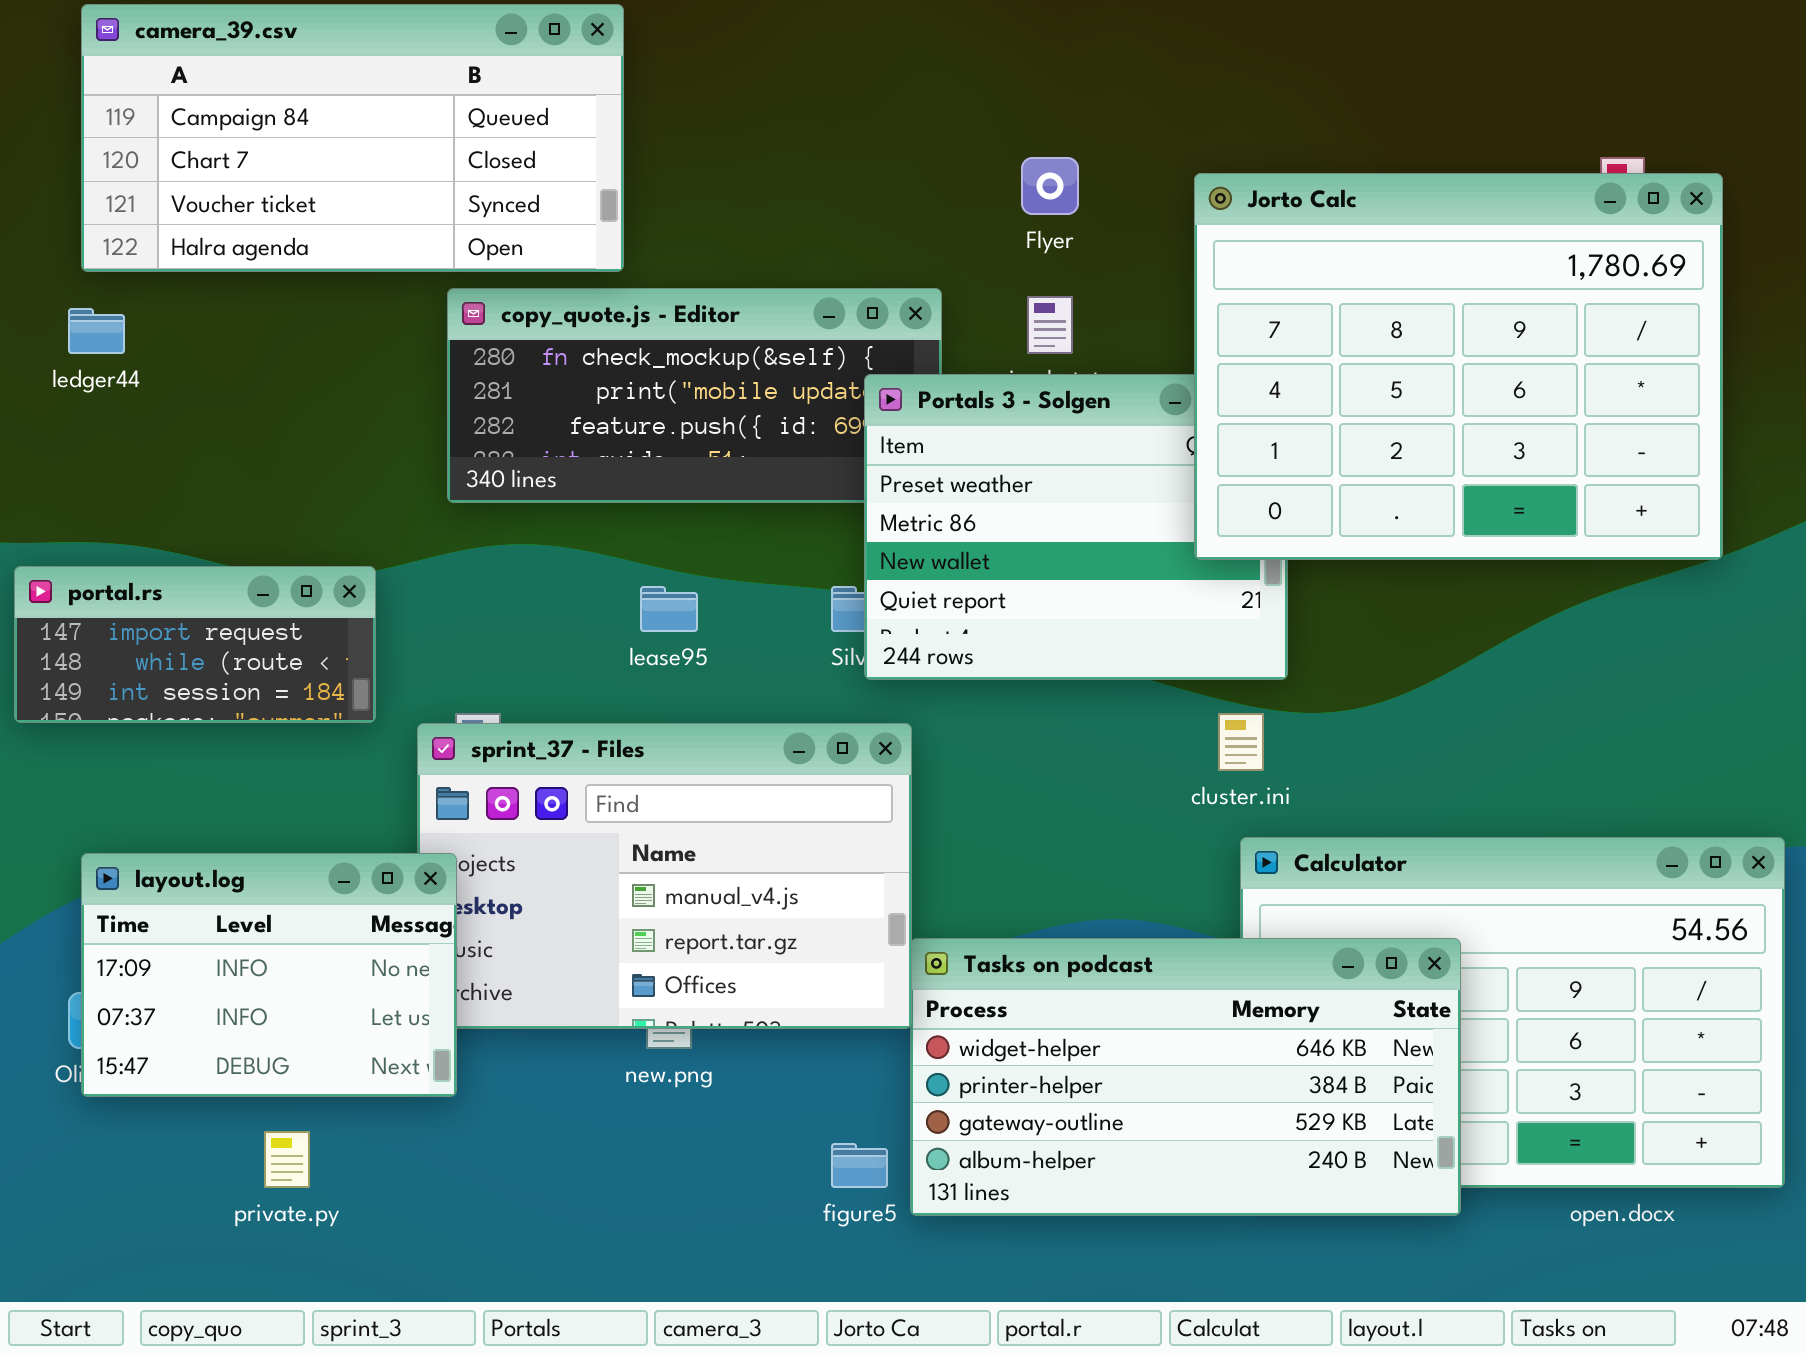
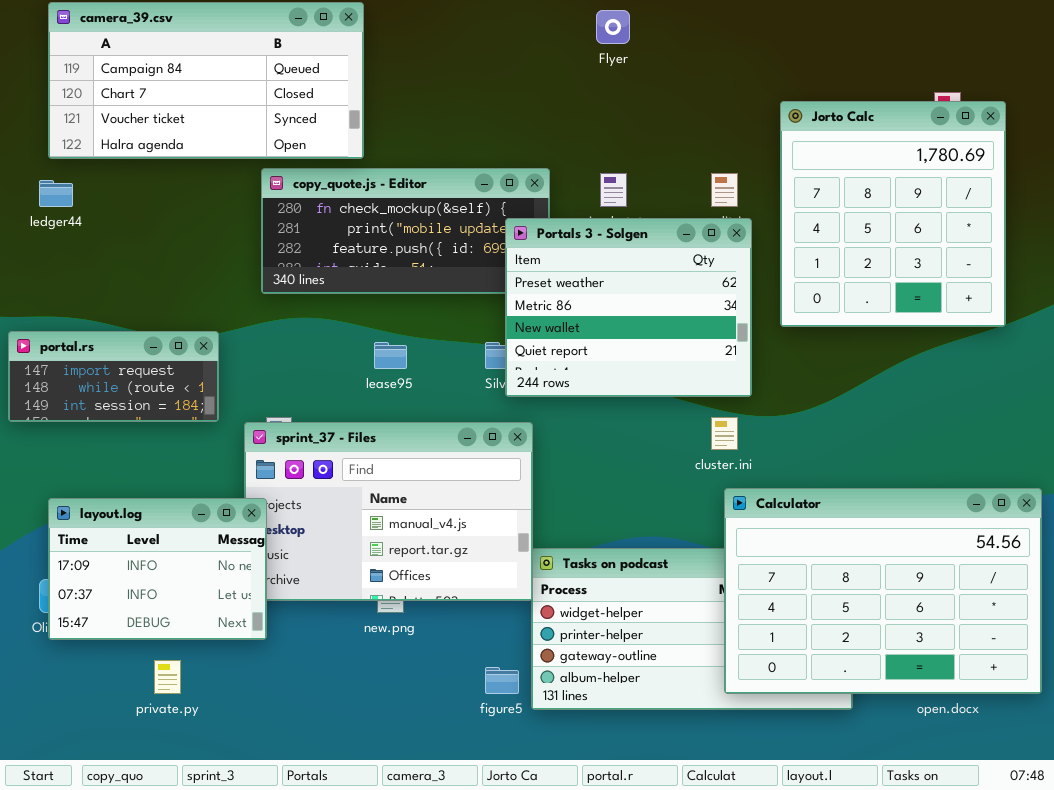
Flyer: [1021,157,1079,215] -> [596,10,630,44], moved
Jorto Calc: [1194,173,1723,560] -> [780,101,1006,327], resized
Calculator: [1240,837,1785,1188] -> [724,488,1042,694], raised

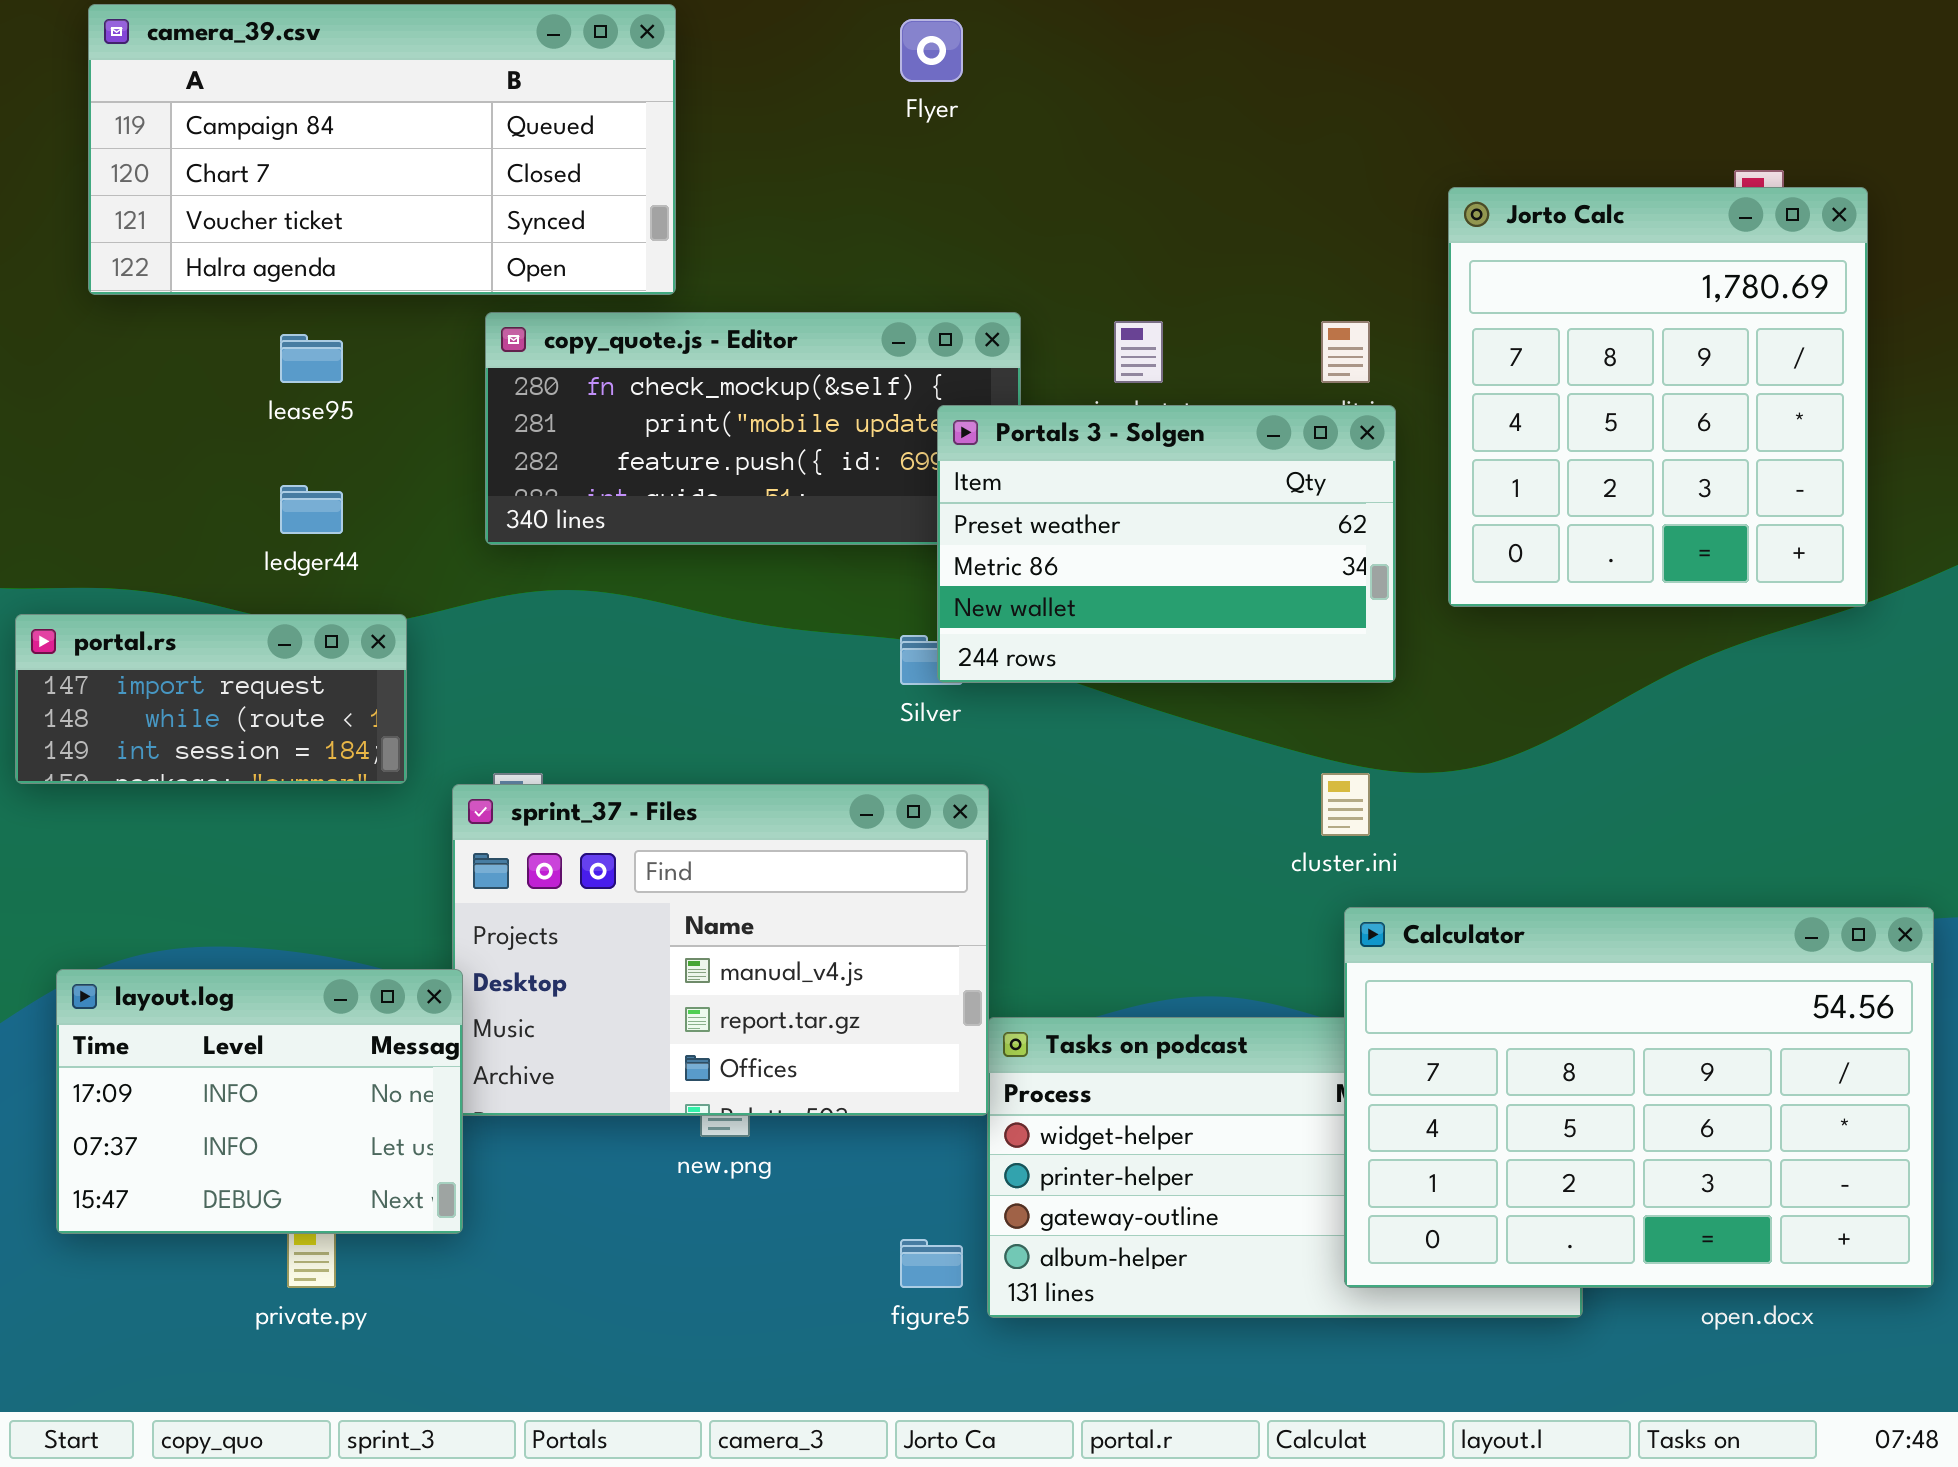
Flyer: [596,10,630,44] -> [900,19,963,82], moved
ledger44: [39,180,73,207] -> [280,485,343,534], moved
Portals 3 - Solgen: [505,218,752,397] -> [937,405,1396,683], resized
lease95: [374,342,407,369] -> [280,334,343,383], moved
layout.log: [48,498,267,640] -> [56,969,463,1234], moved

